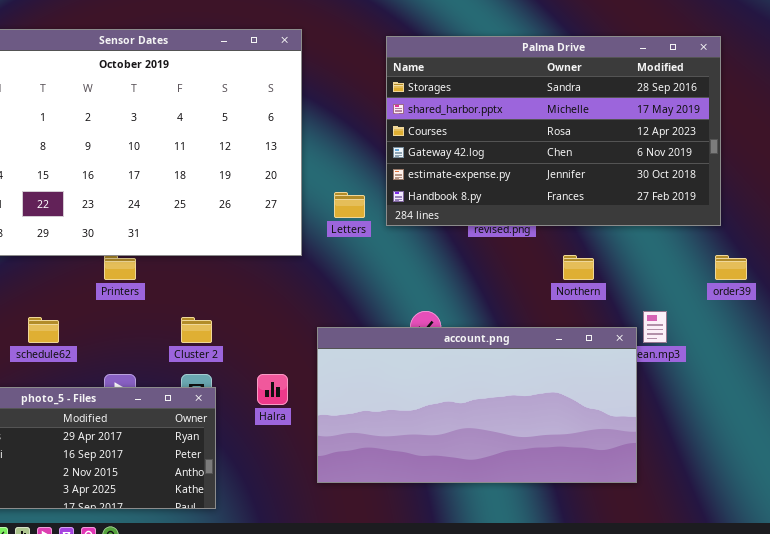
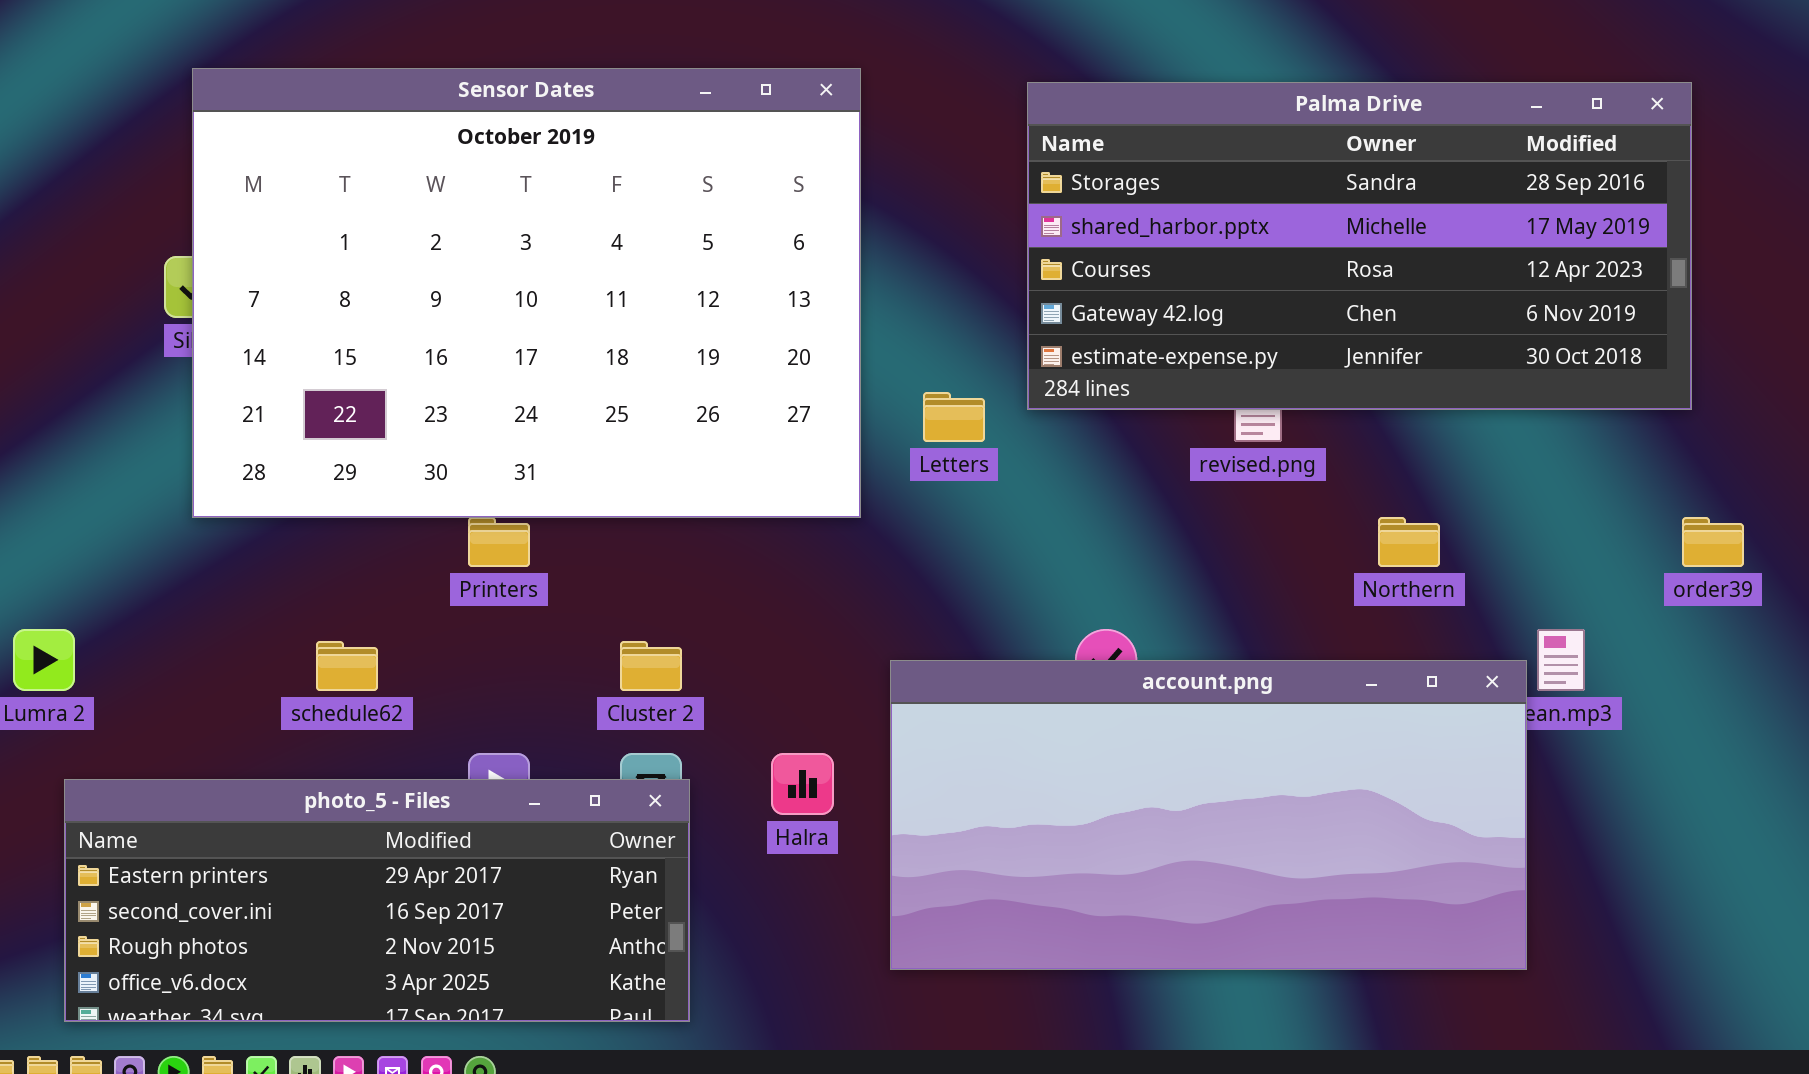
Palma Drive: [386,36,721,226] -> [1027,82,1692,410], resized

